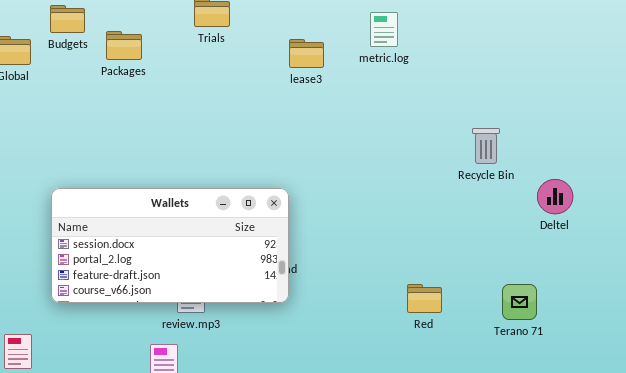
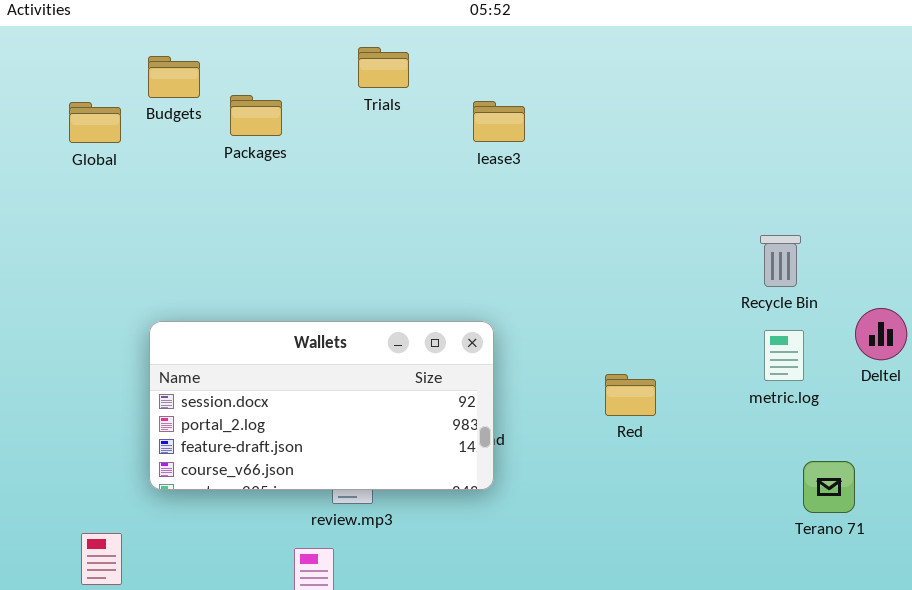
metric.log: [370,12,398,47] -> [764,330,804,381], moved
lease3: [289,39,324,68] -> [473,101,525,142], moved
Red: [407,284,442,313] -> [605,374,656,416], moved

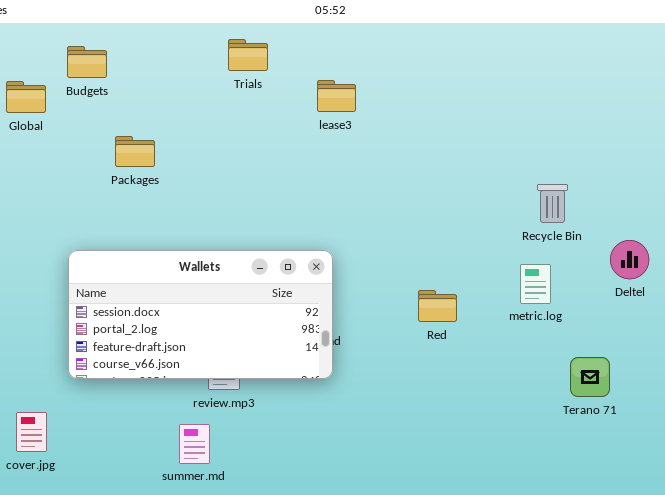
Packages: [230,95,282,136] -> [115,136,155,167], moved
metric.log: [764,330,804,381] -> [520,264,551,304], moved

